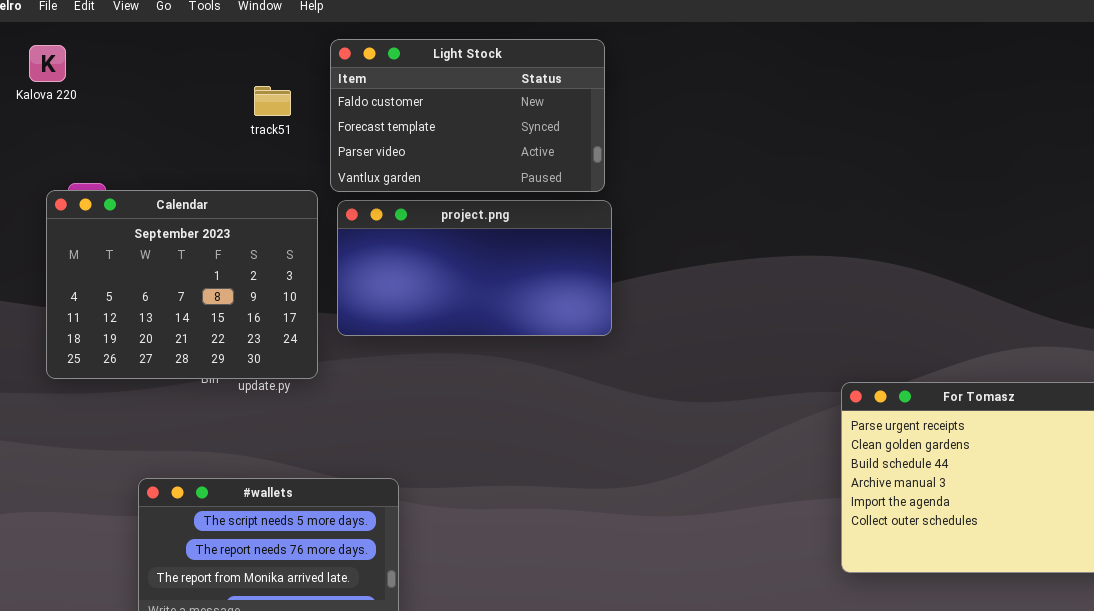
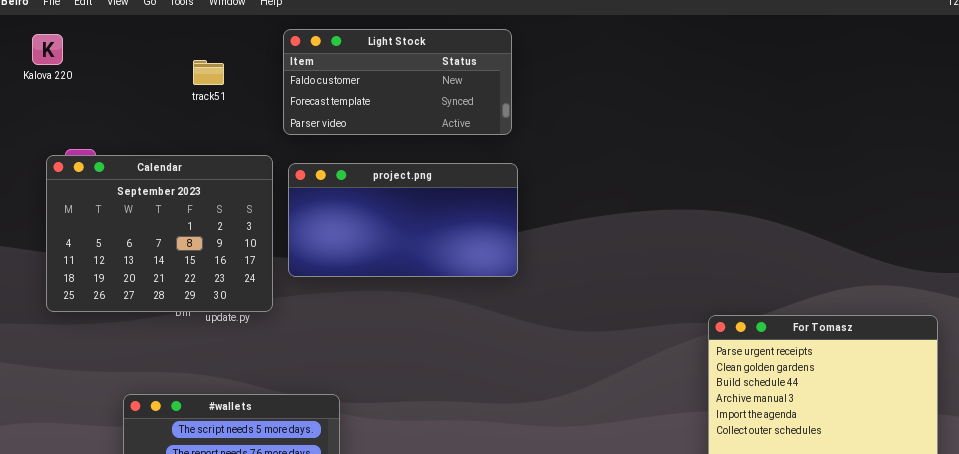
Light Stock: [330,39,605,192] -> [283,29,512,135], resized
track51: [254,86,291,116] -> [193,60,224,85], moved

